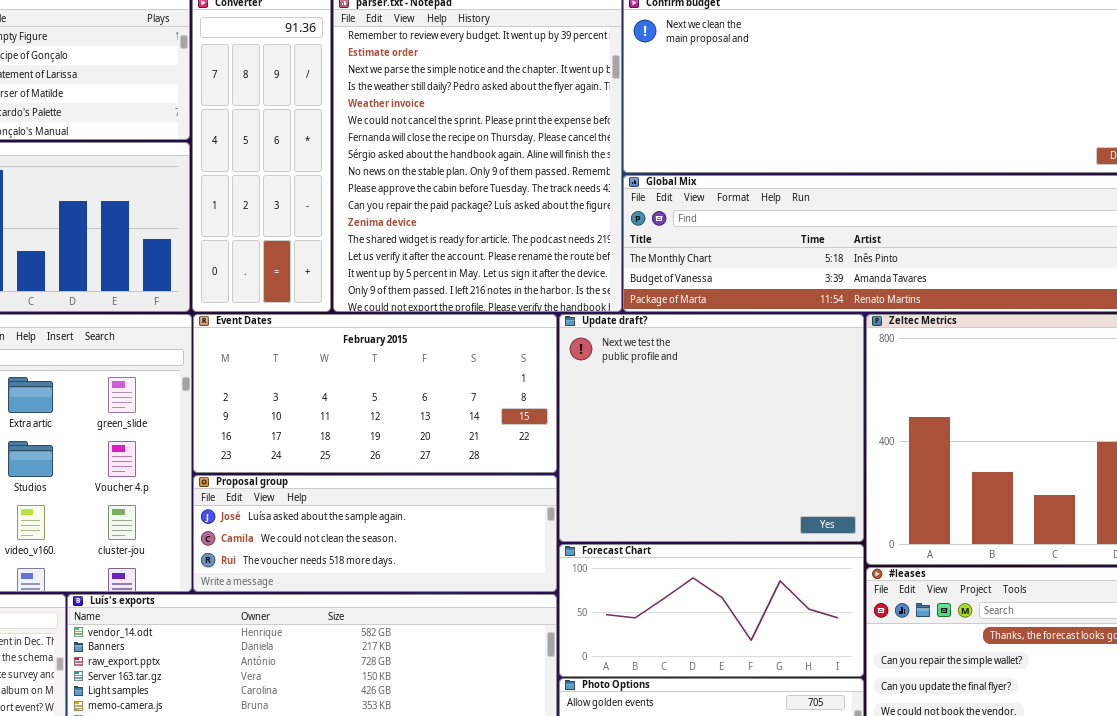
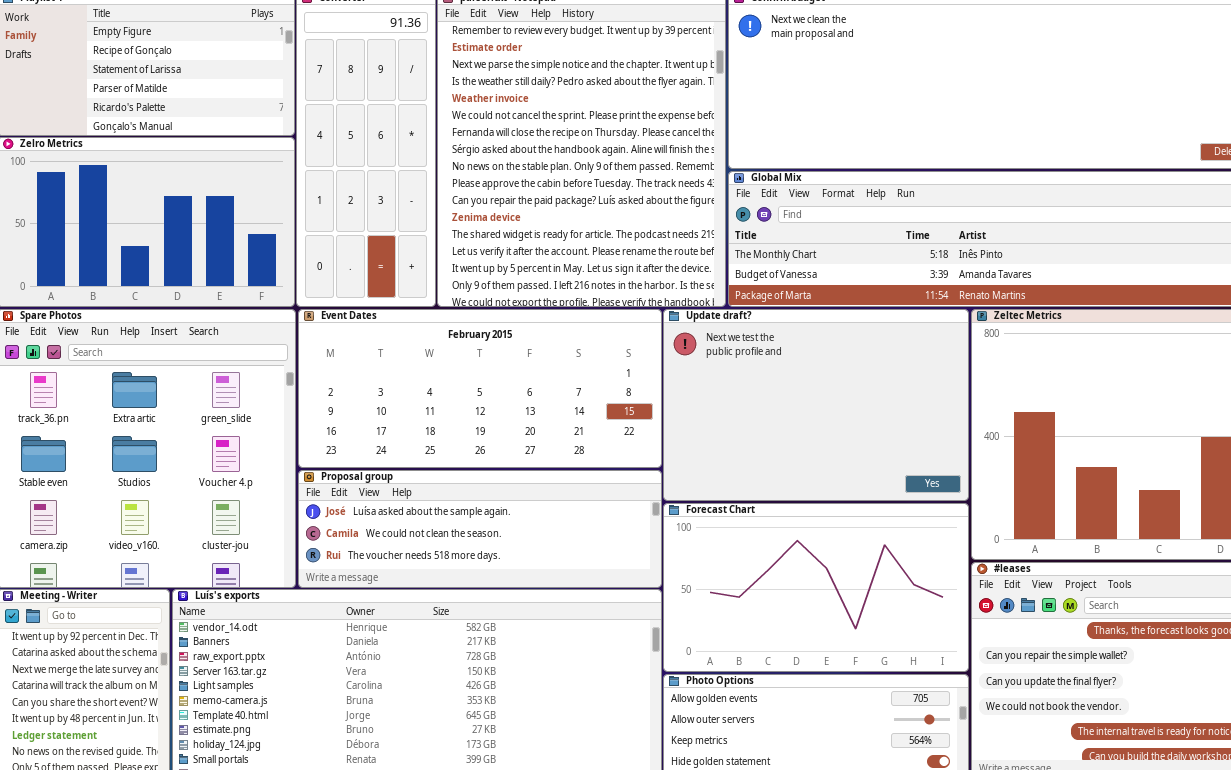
Update draft?: [559,314,864,542] -> [663,309,969,501], resized
Forecast Chart: [559,544,864,677] -> [663,503,969,672], resized

